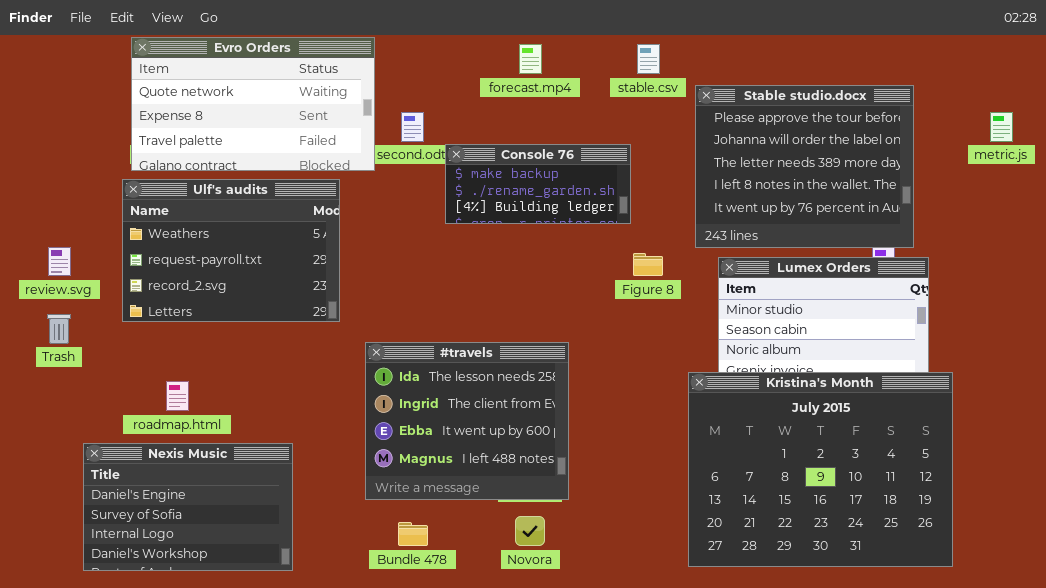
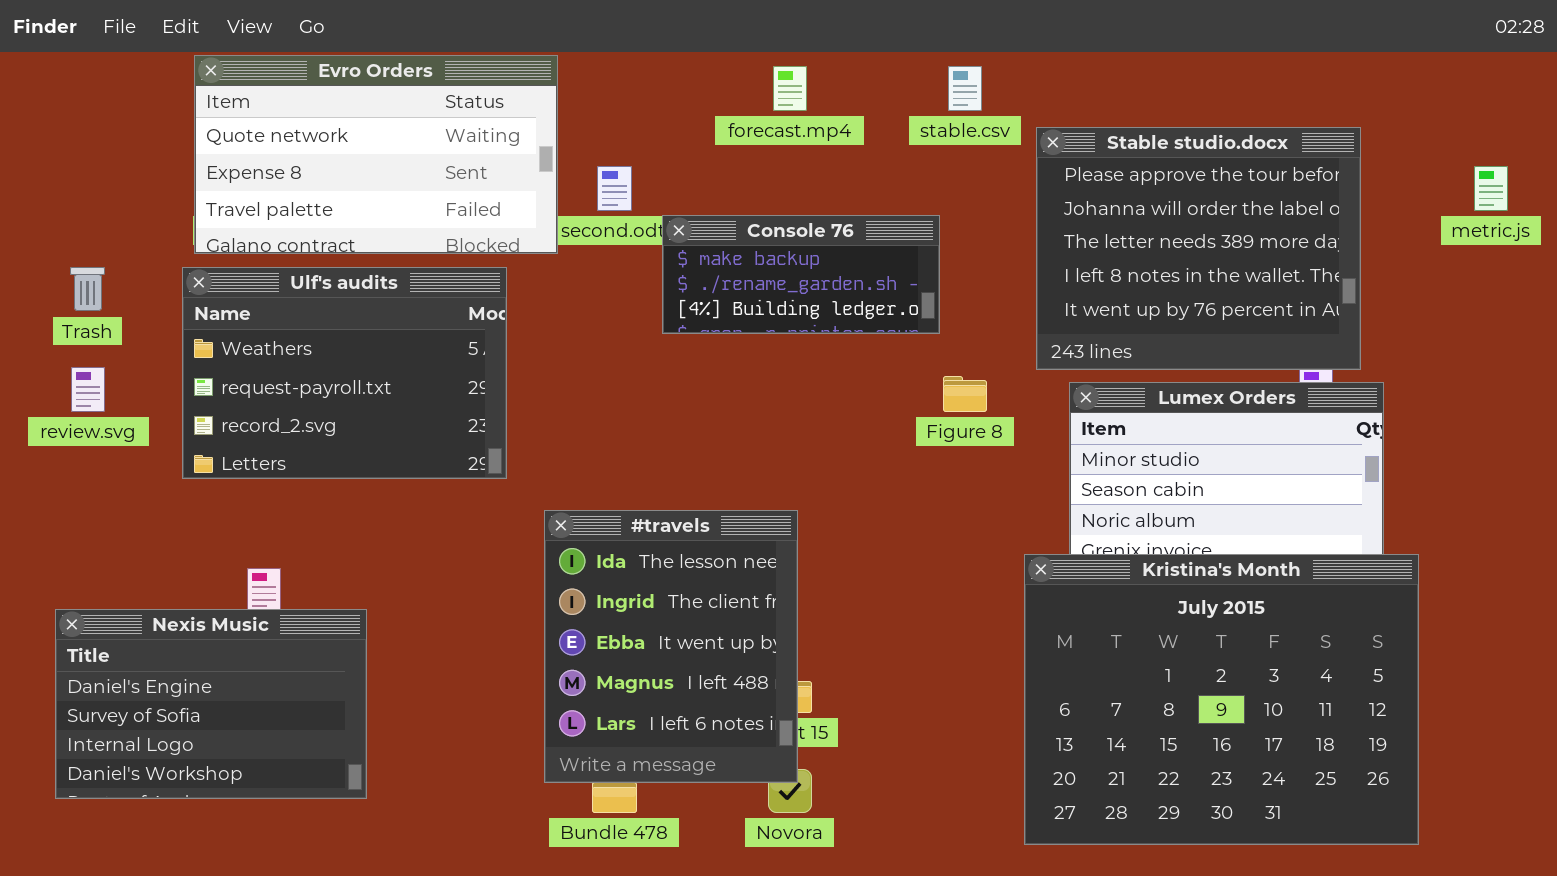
Trash: [47,314,71,344] -> [70,267,105,311], moved
#travels: [365,342,569,500] -> [544,510,798,783], resized
Nexis Music: [83,443,293,571] -> [55,609,367,799], moved

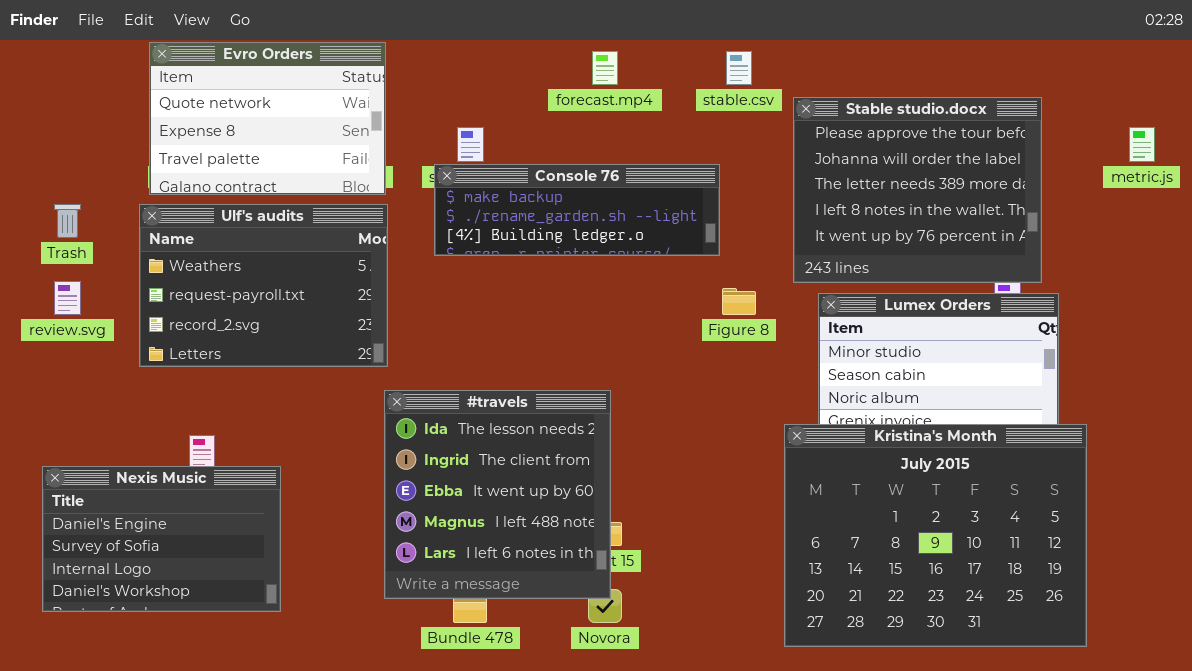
Evro Orders: [194,55,558,254] -> [149,42,386,195], resized
Console 76: [662,215,940,334] -> [434,164,720,256], resized
#travels: [544,510,798,783] -> [384,390,611,599], resized

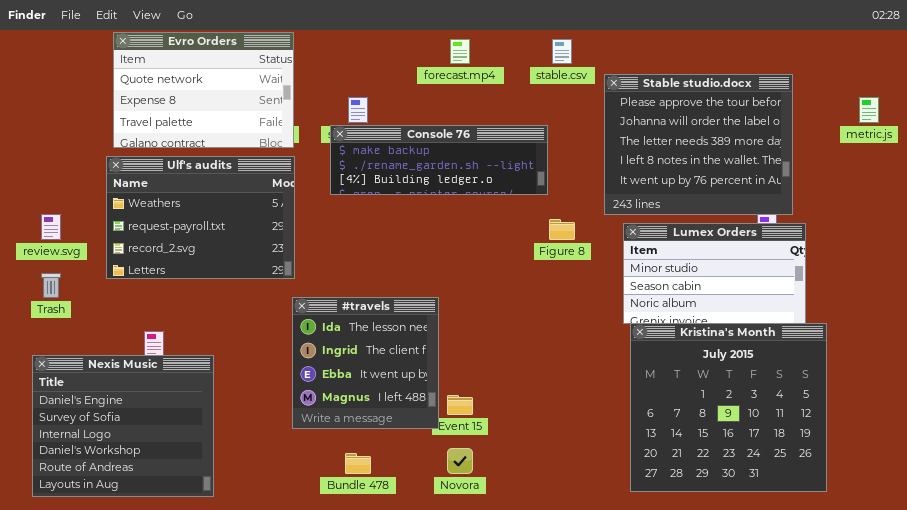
Trash: [54,204,81,238] -> [41,273,61,298], moved
#travels: [384,390,611,599] -> [292,297,439,429], resized
Kristina's Month: [784,424,1087,647] -> [630,323,827,492], resized
Nexis Music: [42,466,281,612] -> [32,355,214,497], resized

